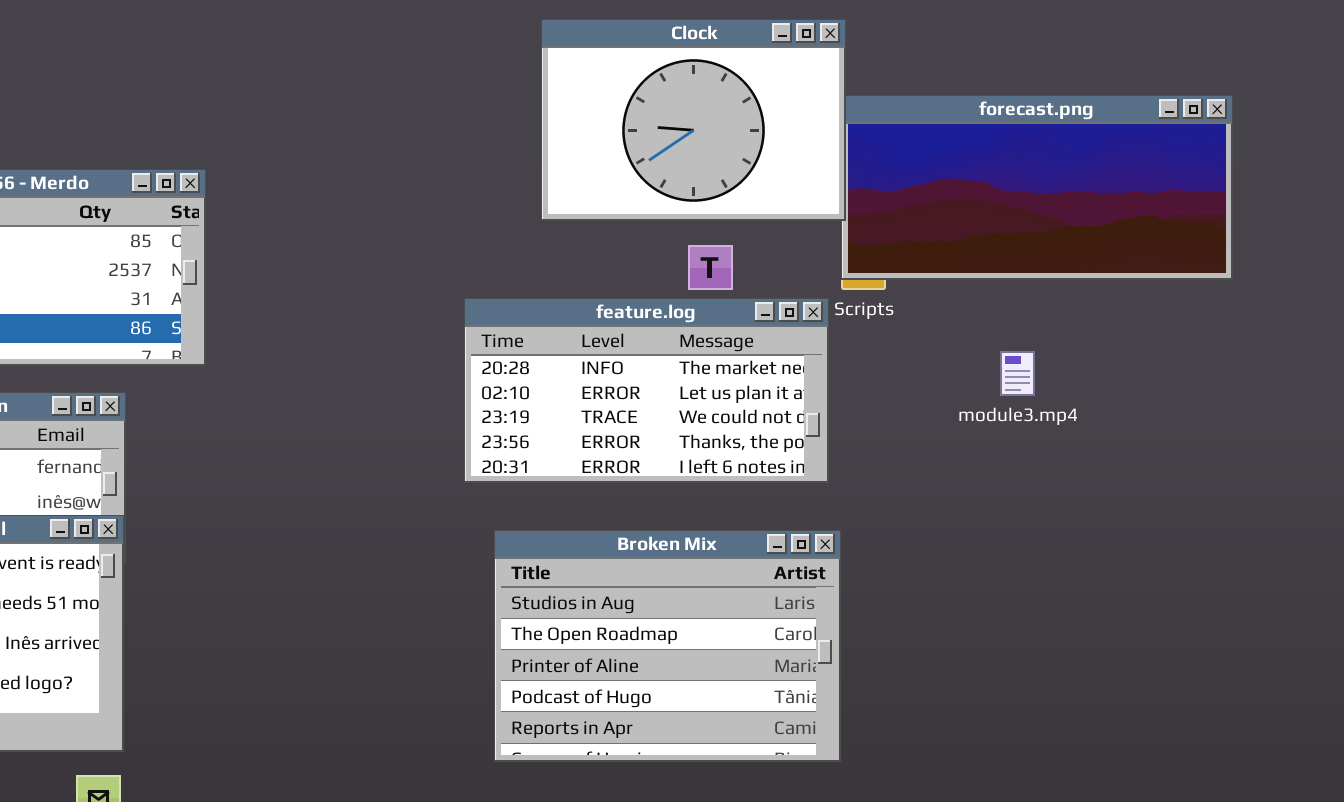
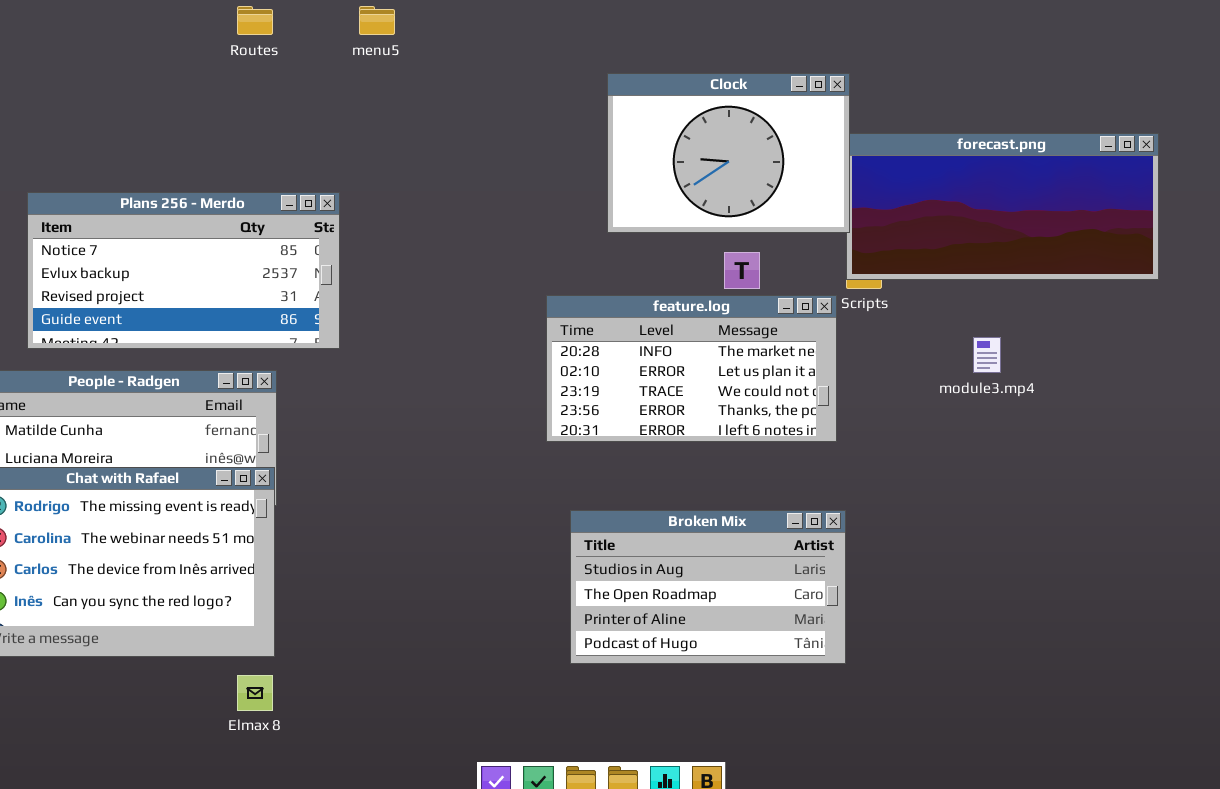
Broken Mix: [494,530,841,762] -> [570,510,846,664], resized

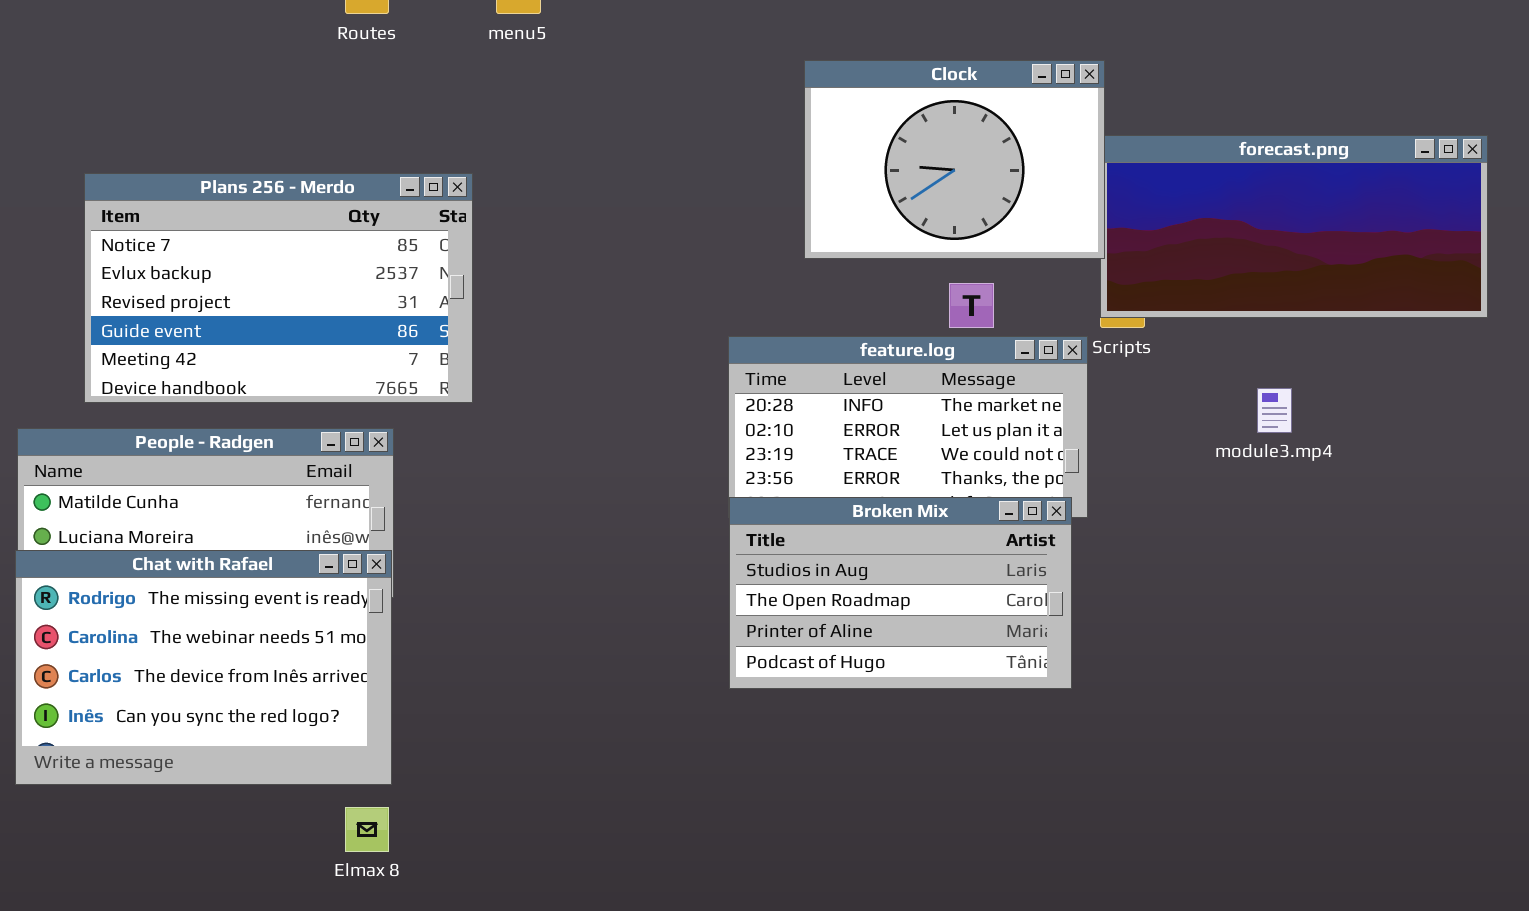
Plans 256 - Merdo: [27,192,340,349] -> [84,173,473,403], resized
Broken Mix: [570,510,846,664] -> [729,497,1072,689], moved

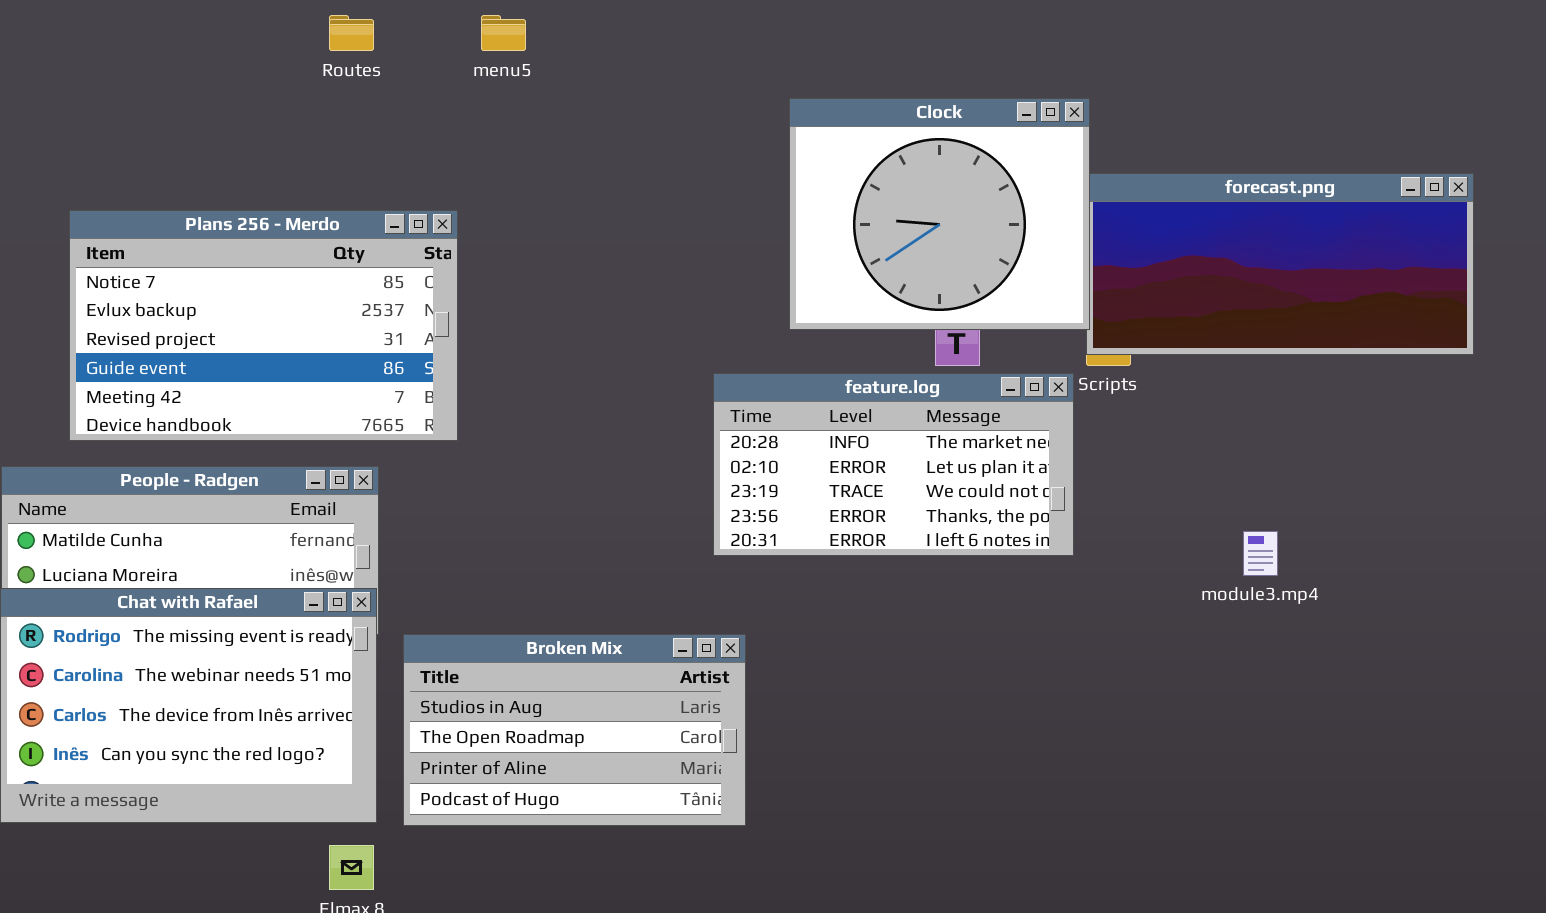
Clock: [804,60,1105,259] -> [789,98,1090,330], resized
module3.mp4: [1257,388,1292,433] -> [1243,531,1278,576], moved
Broken Mix: [729,497,1072,689] -> [403,634,746,826], moved

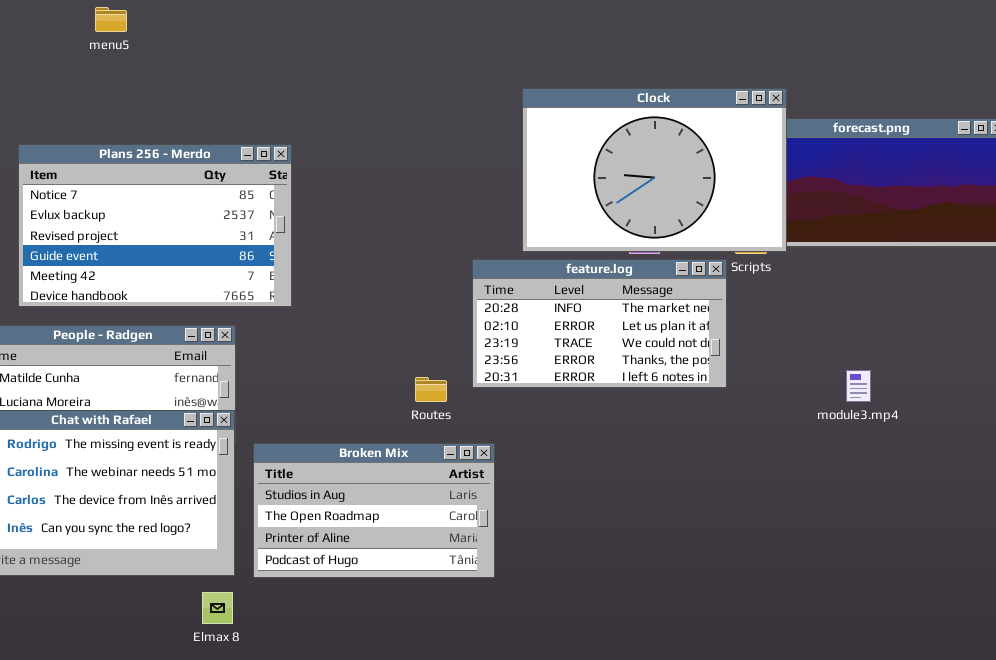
Routes: [329,15,374,51] -> [415,377,447,402], moved
menu5: [481,15,526,51] -> [95,7,127,32], moved
Clock: [789,98,1090,330] -> [522,88,787,252], moved, resized

